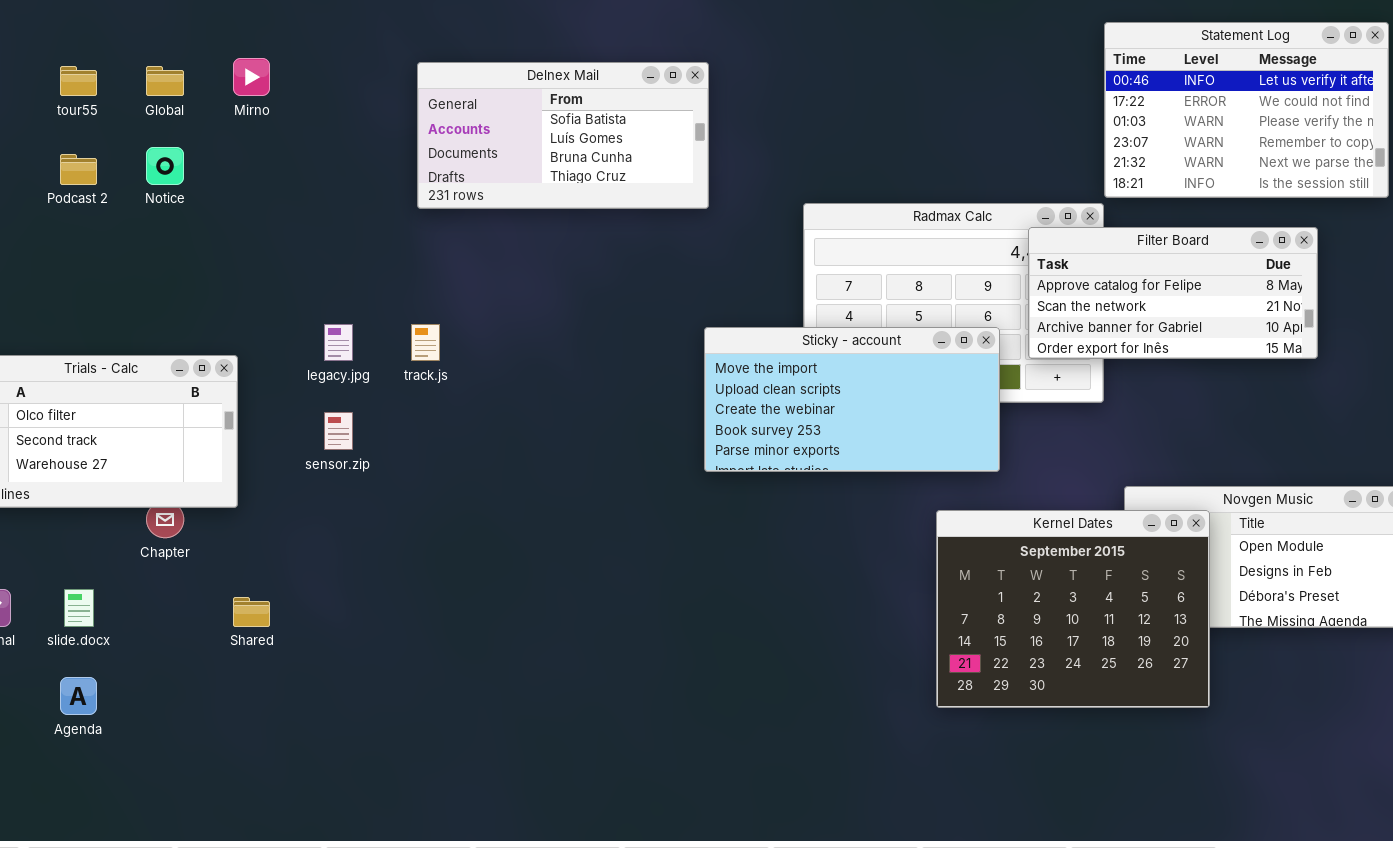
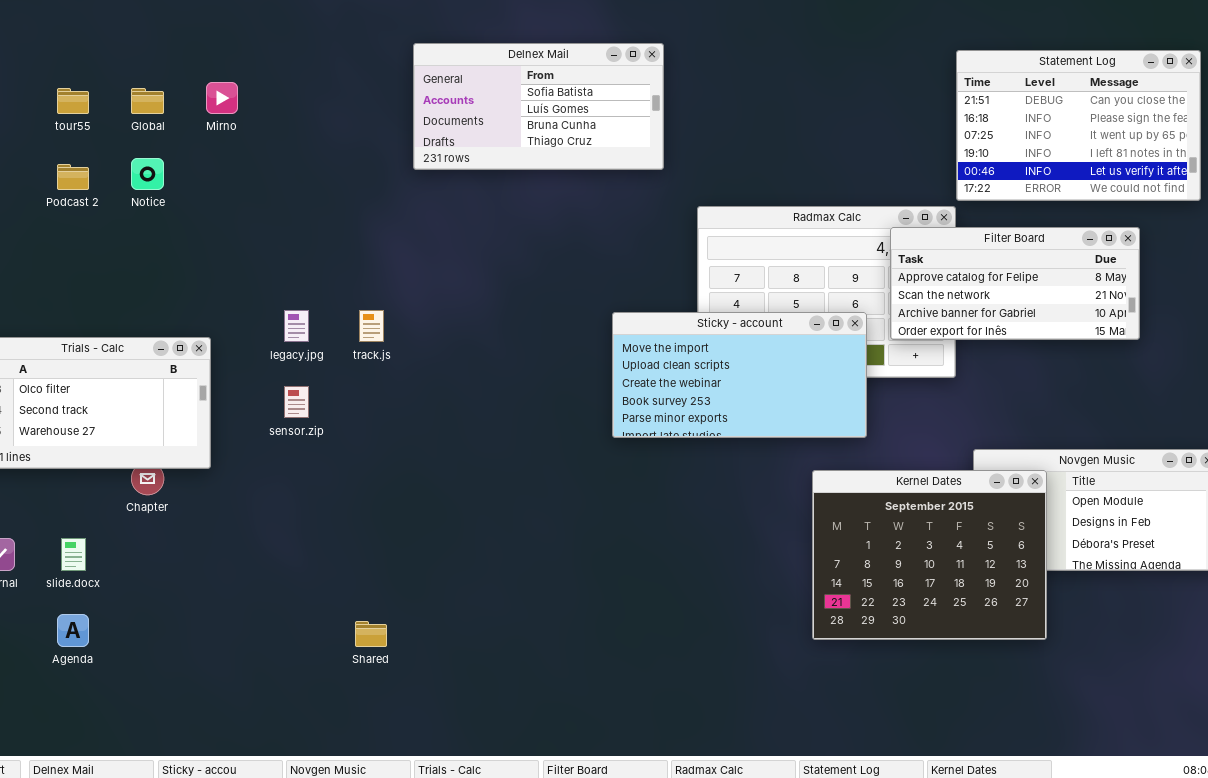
Statement Log: [1104,22,1389,198] -> [956,50,1201,201], scrolled up 4 rows
Delnex Mail: [417,62,709,209] -> [413,43,664,170], moved
Shared: [233,597,270,627] -> [355,621,387,647], moved

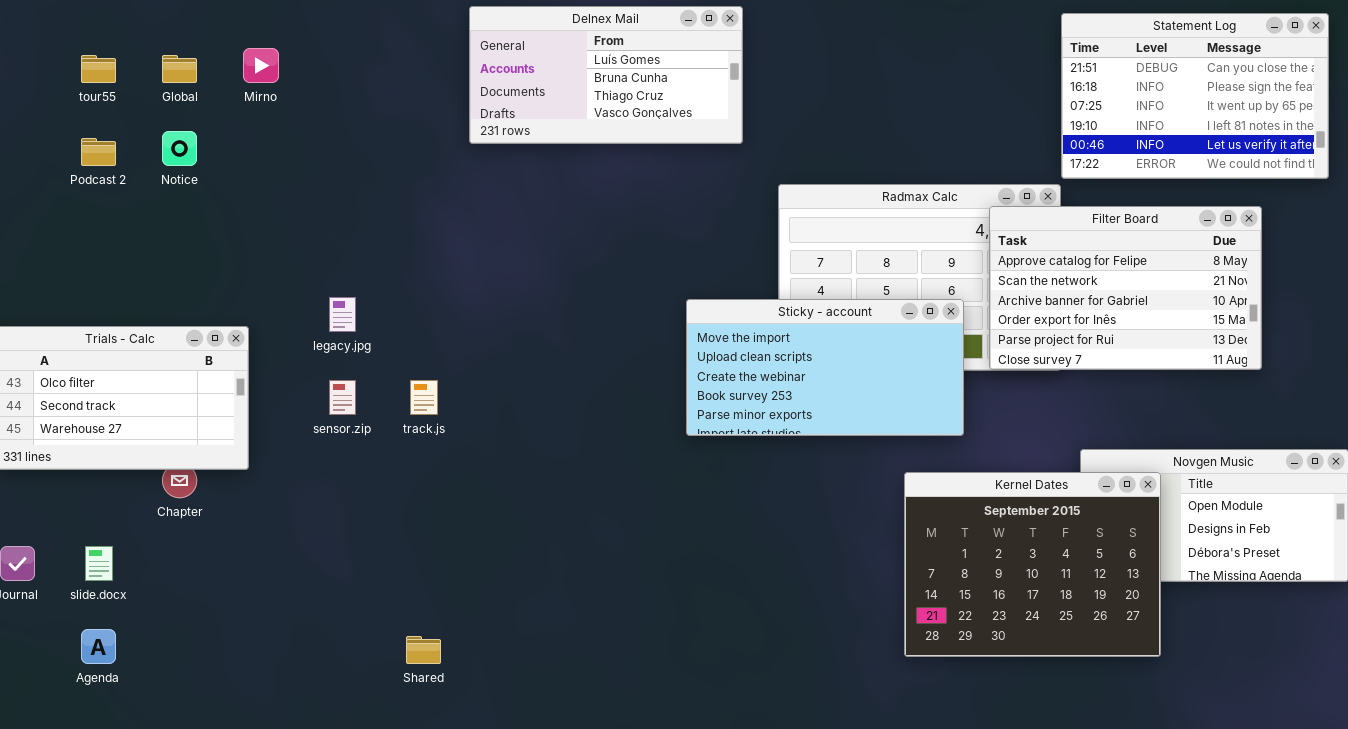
Delnex Mail: [413,43,664,170] -> [469,6,743,144], scrolled down 1 row
Filter Board: [890,227,1140,340] -> [989,206,1262,370], resized
track.js: [359,310,384,342] -> [410,380,438,415], moved

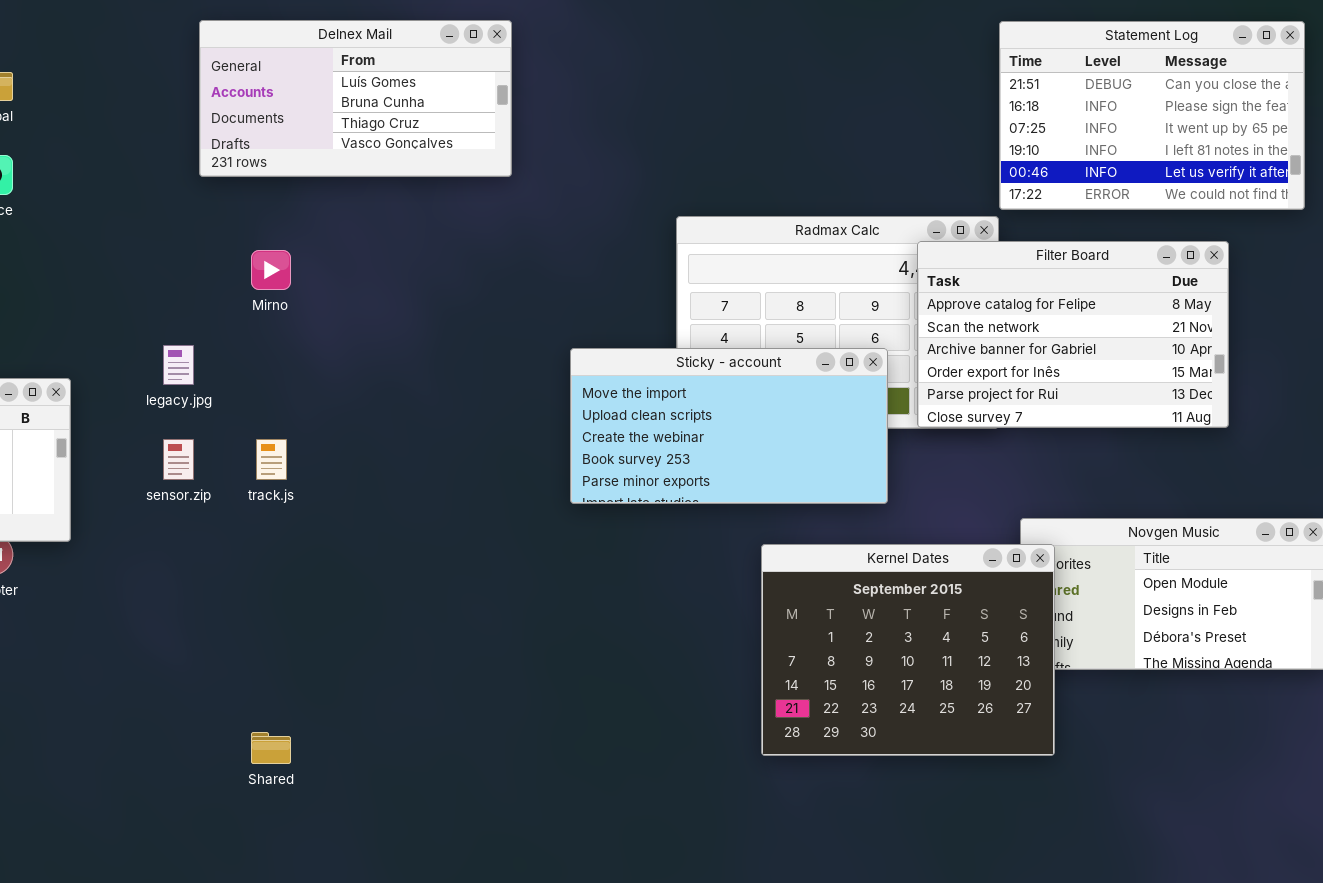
Delnex Mail: [469,6,743,144] -> [199,20,512,177], moved
Mirno: [243,48,279,83] -> [251,250,291,290], moved
Kernel Dates: [904,472,1161,657] -> [761,544,1055,756], moved

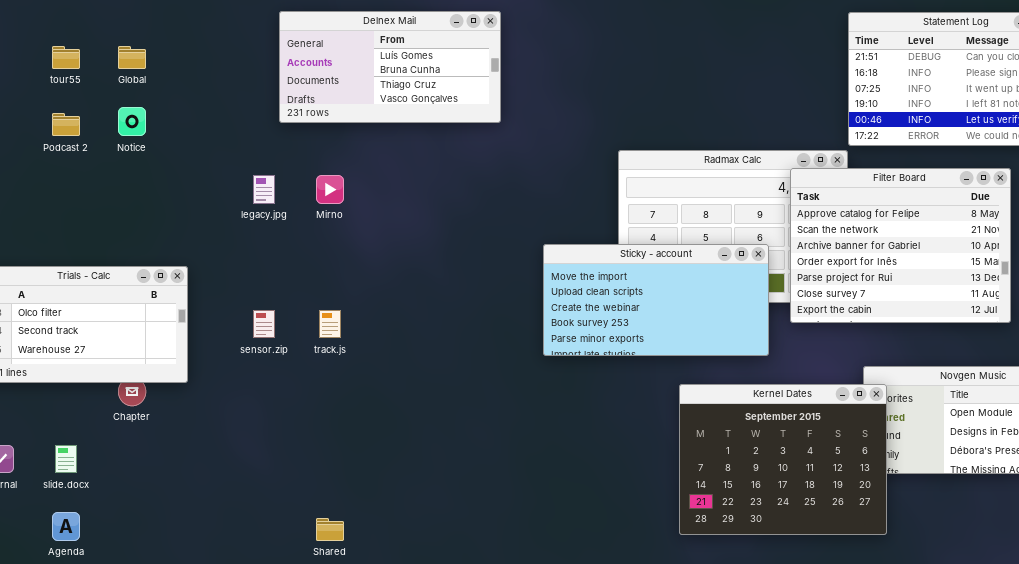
Filter Board: [917,241,1229,428] -> [790,168,1011,323], resized
legacy.jpg: [163,345,194,385] -> [253,175,275,204], moved

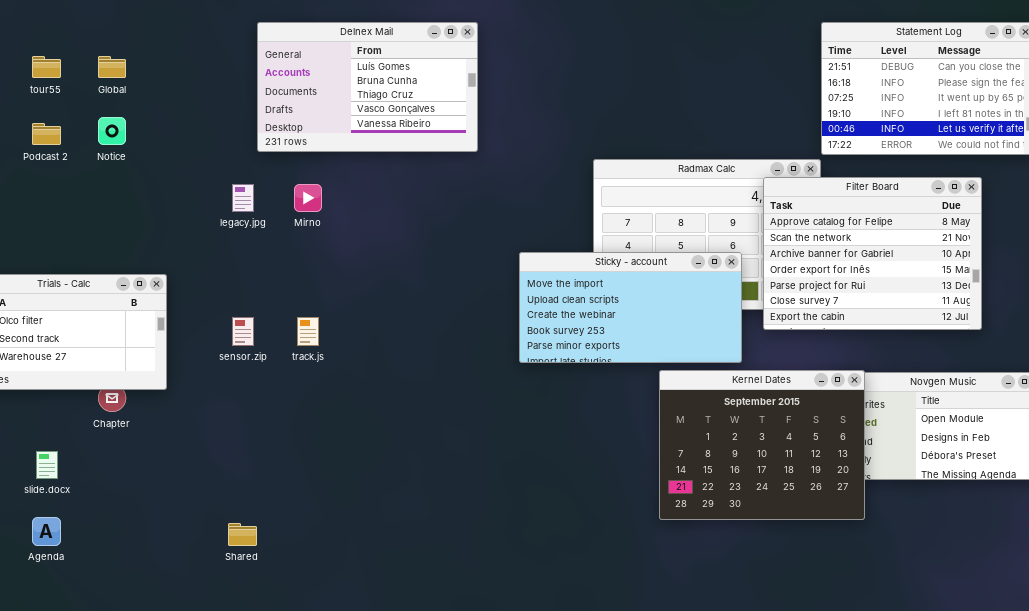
Delnex Mail: [279,11,501,123] -> [257,22,478,152], resized
Kernel Dates: [679,384,887,535] -> [659,370,865,520], moved
Shared: [316,518,344,541] -> [228,523,257,546], moved

